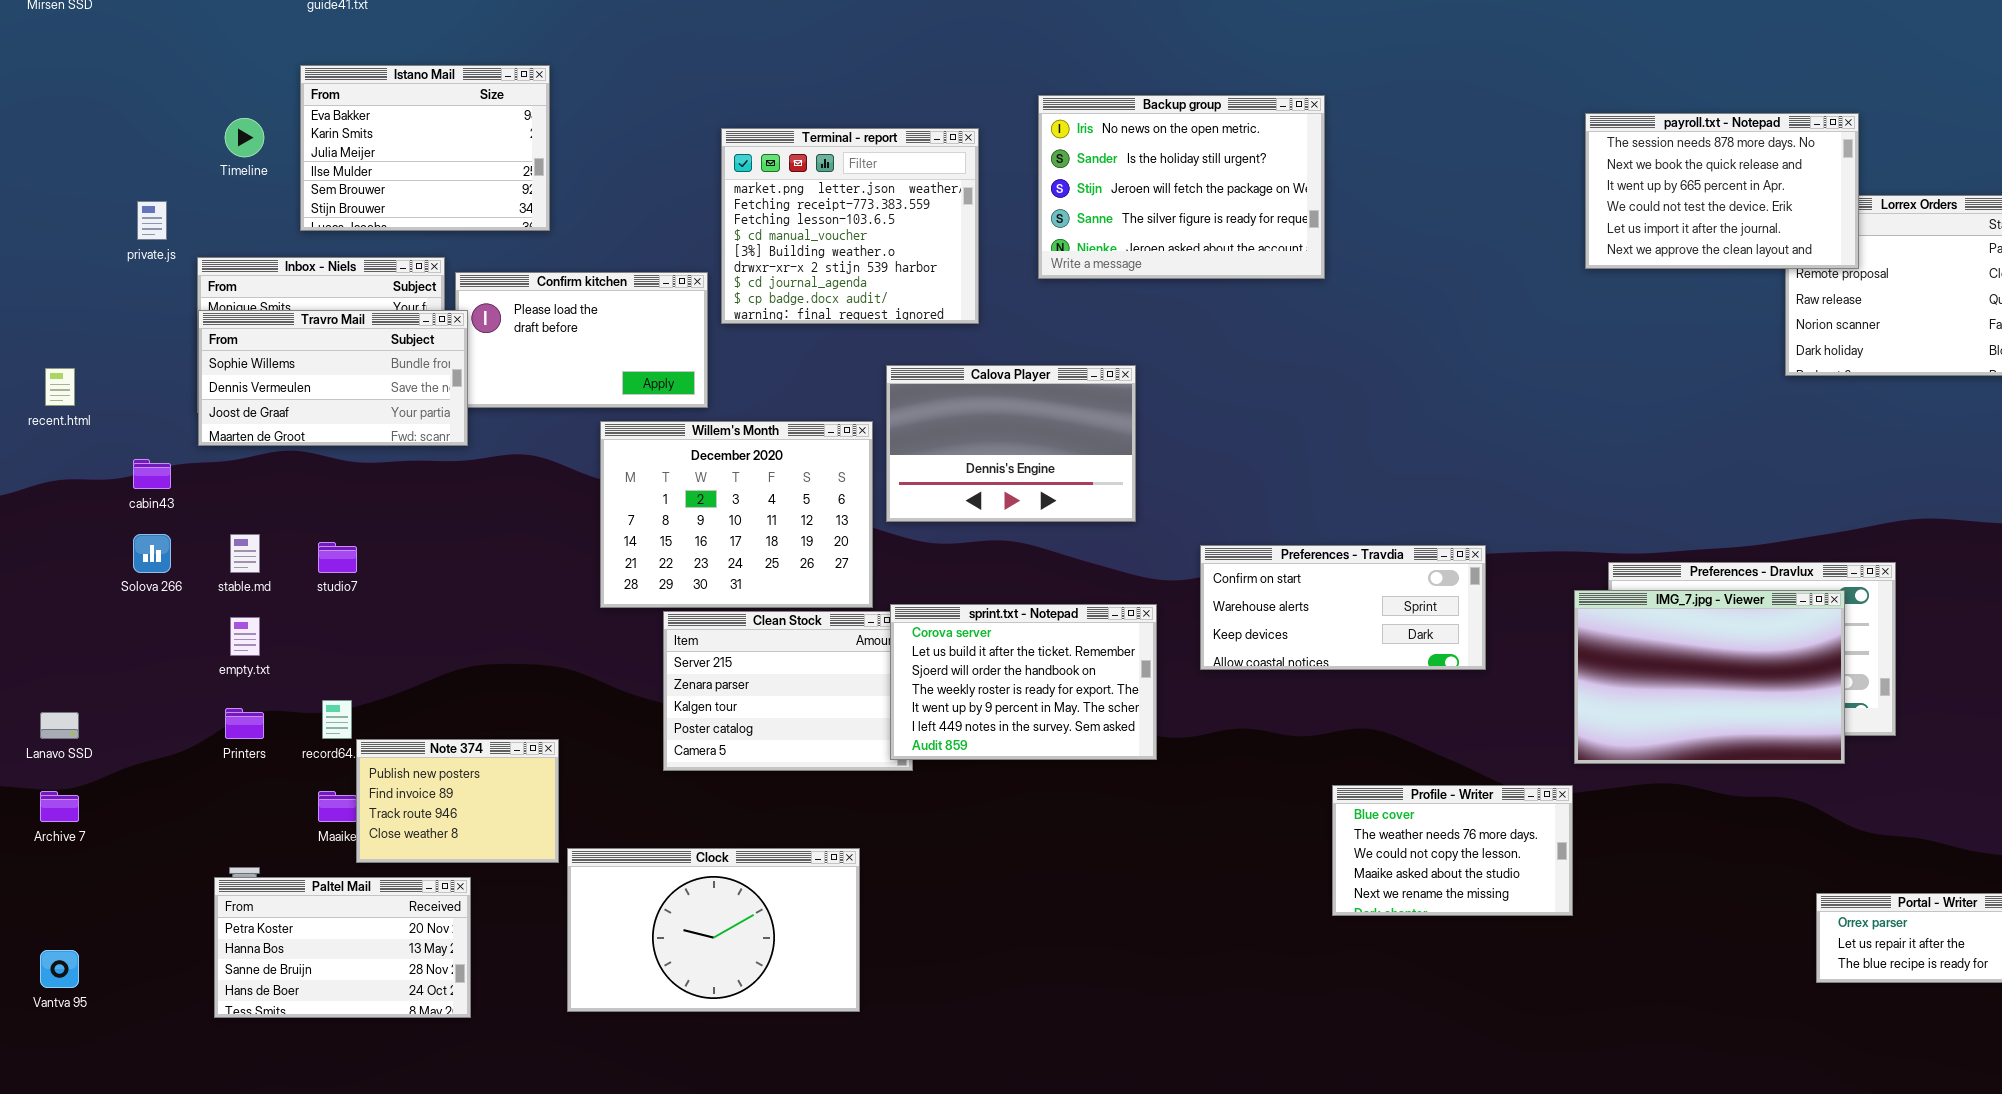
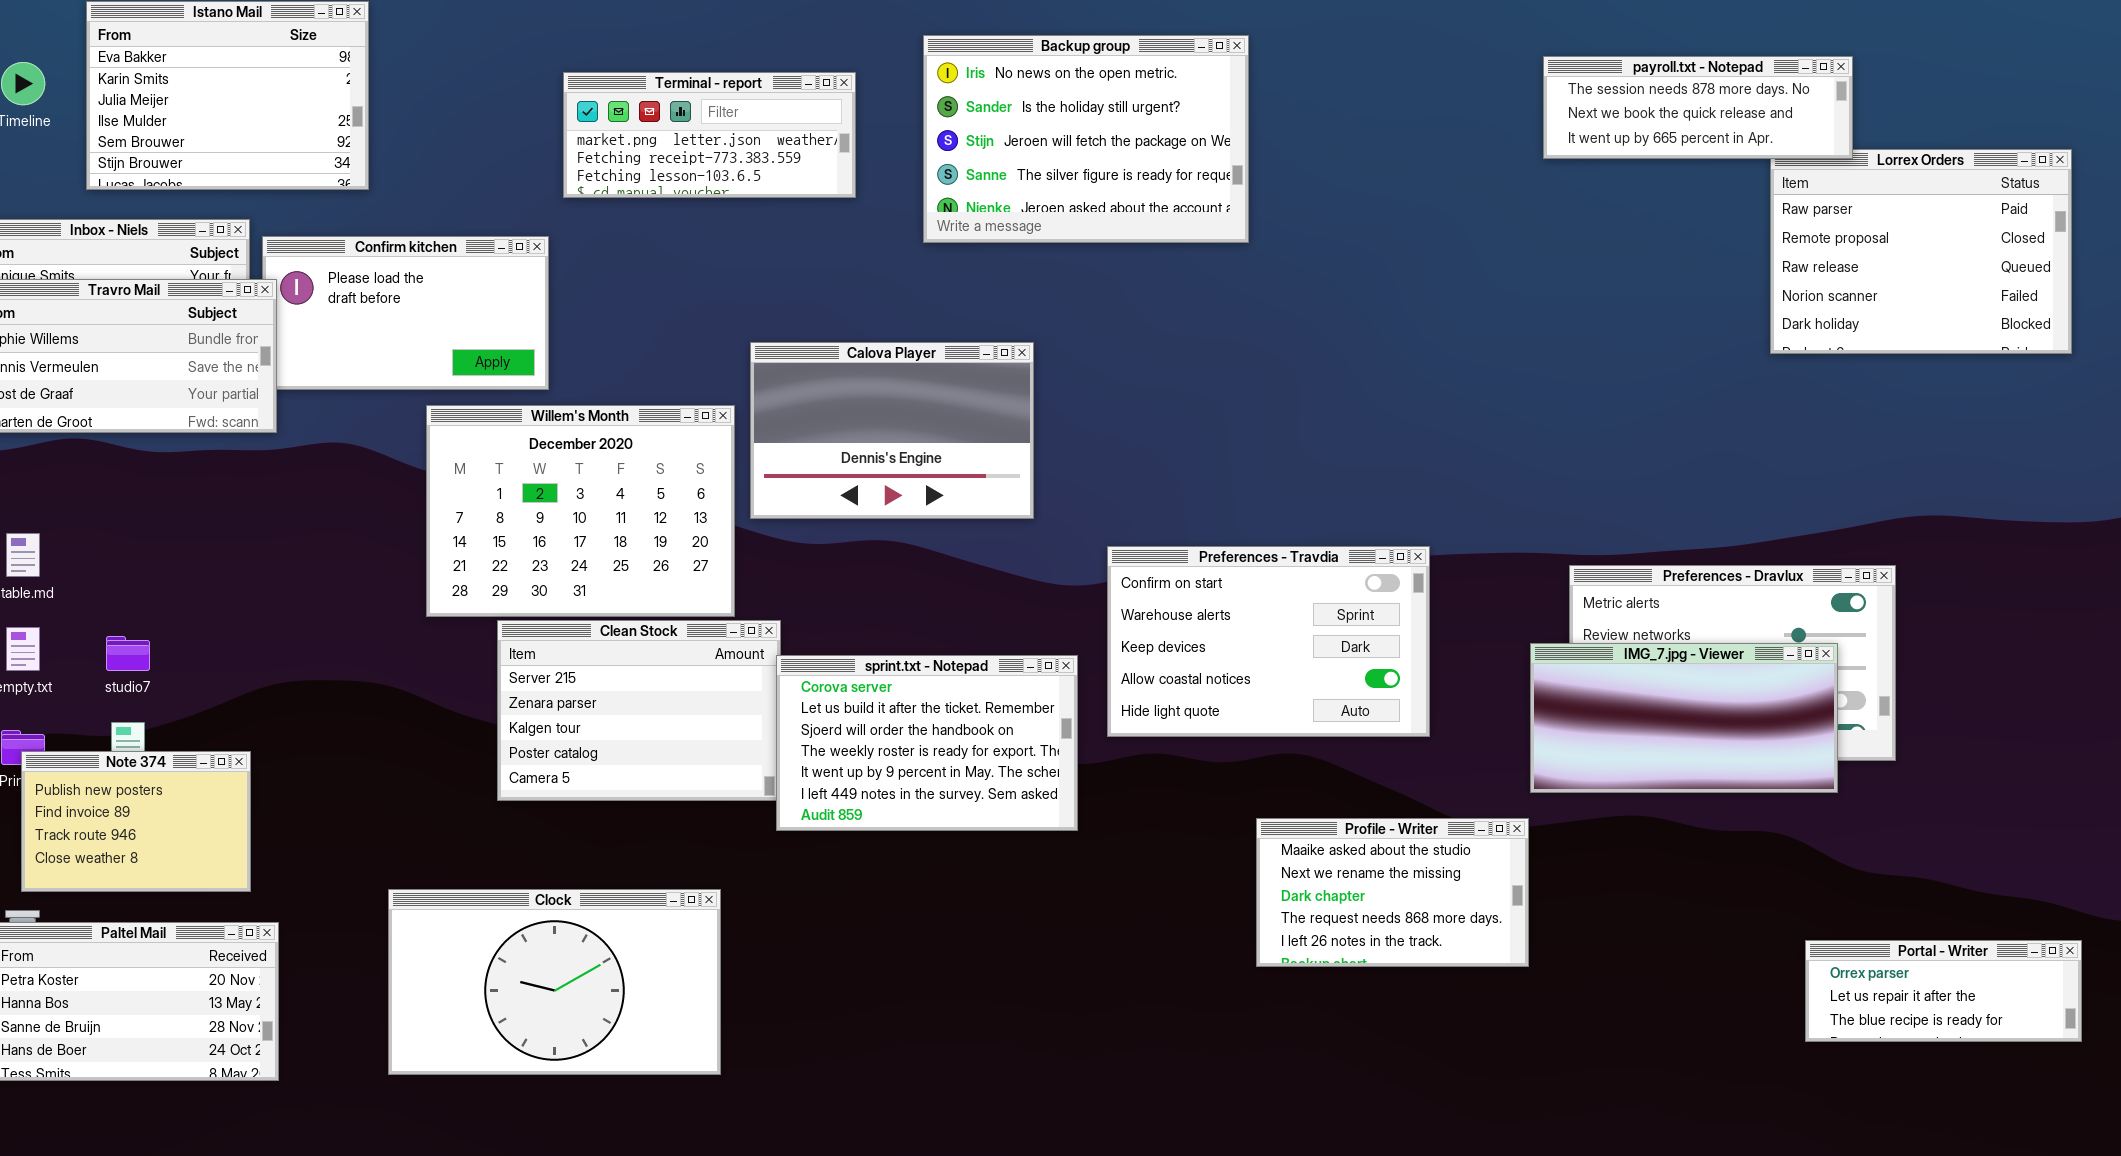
payroll.txt - Notepad: [1585,113,1859,269] -> [1543,56,1853,159], resized
Terminal - report: [721,128,979,324] -> [563,72,856,198], resized
studio7: [318,542,357,573] -> [106,636,150,671], moved
Preferences - Travdia: [1200,545,1486,670] -> [1107,546,1430,737], resized
IMG_7.jpg - Viewer: [1574,590,1845,764] -> [1530,643,1838,793], resized
sprint.txt - Notepad: [890,604,1157,760] -> [776,655,1078,831], moved
Note 374: [356,739,559,863] -> [21,751,251,892], moved
Profile - Writer: [1332,785,1573,916] -> [1256,818,1529,967], scrolled down 3 rows

